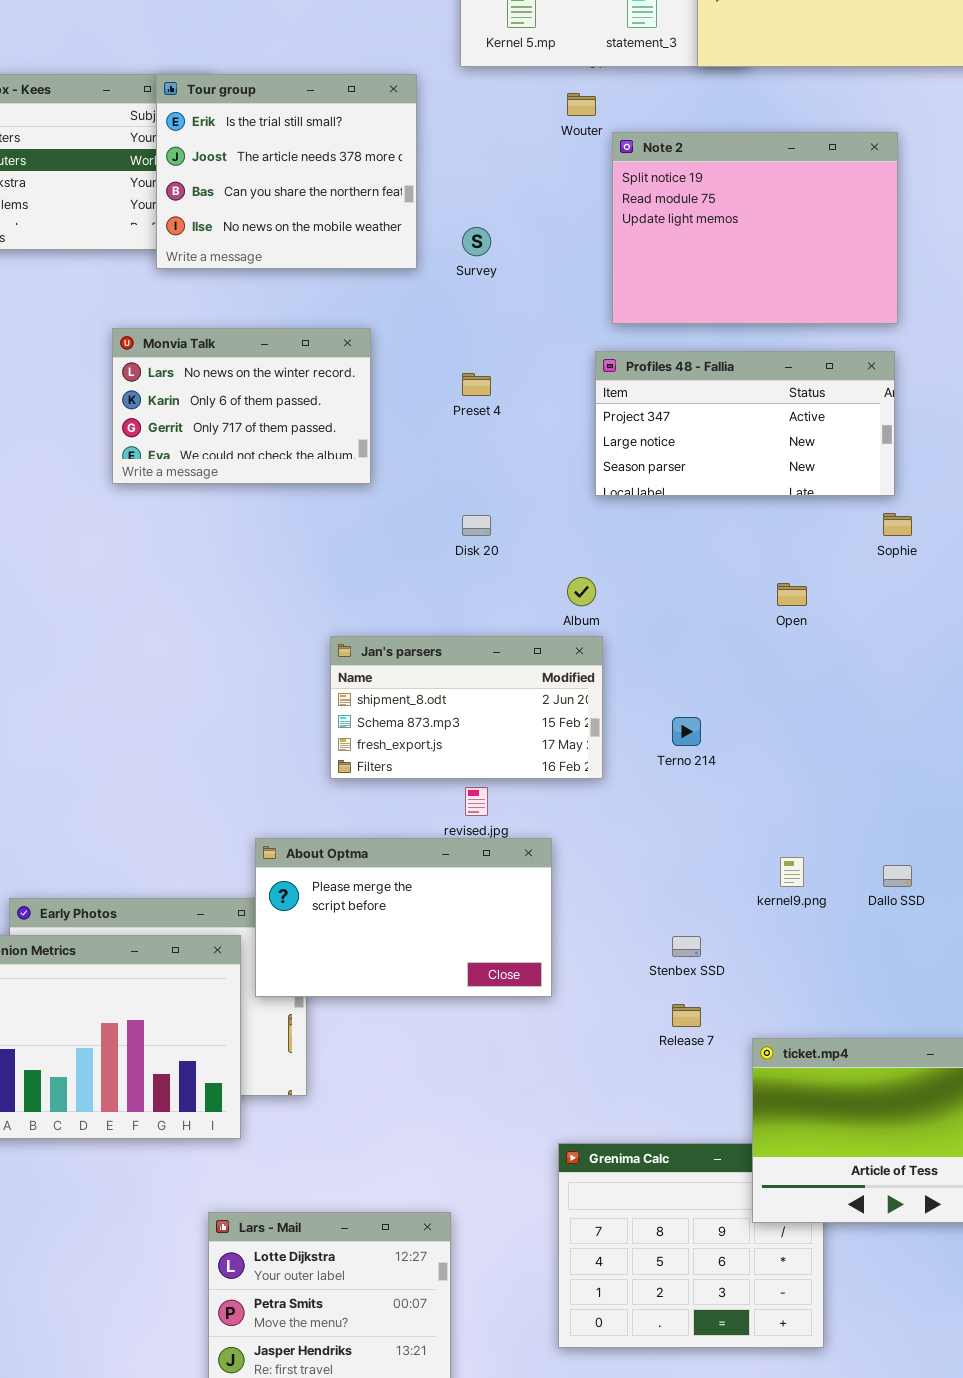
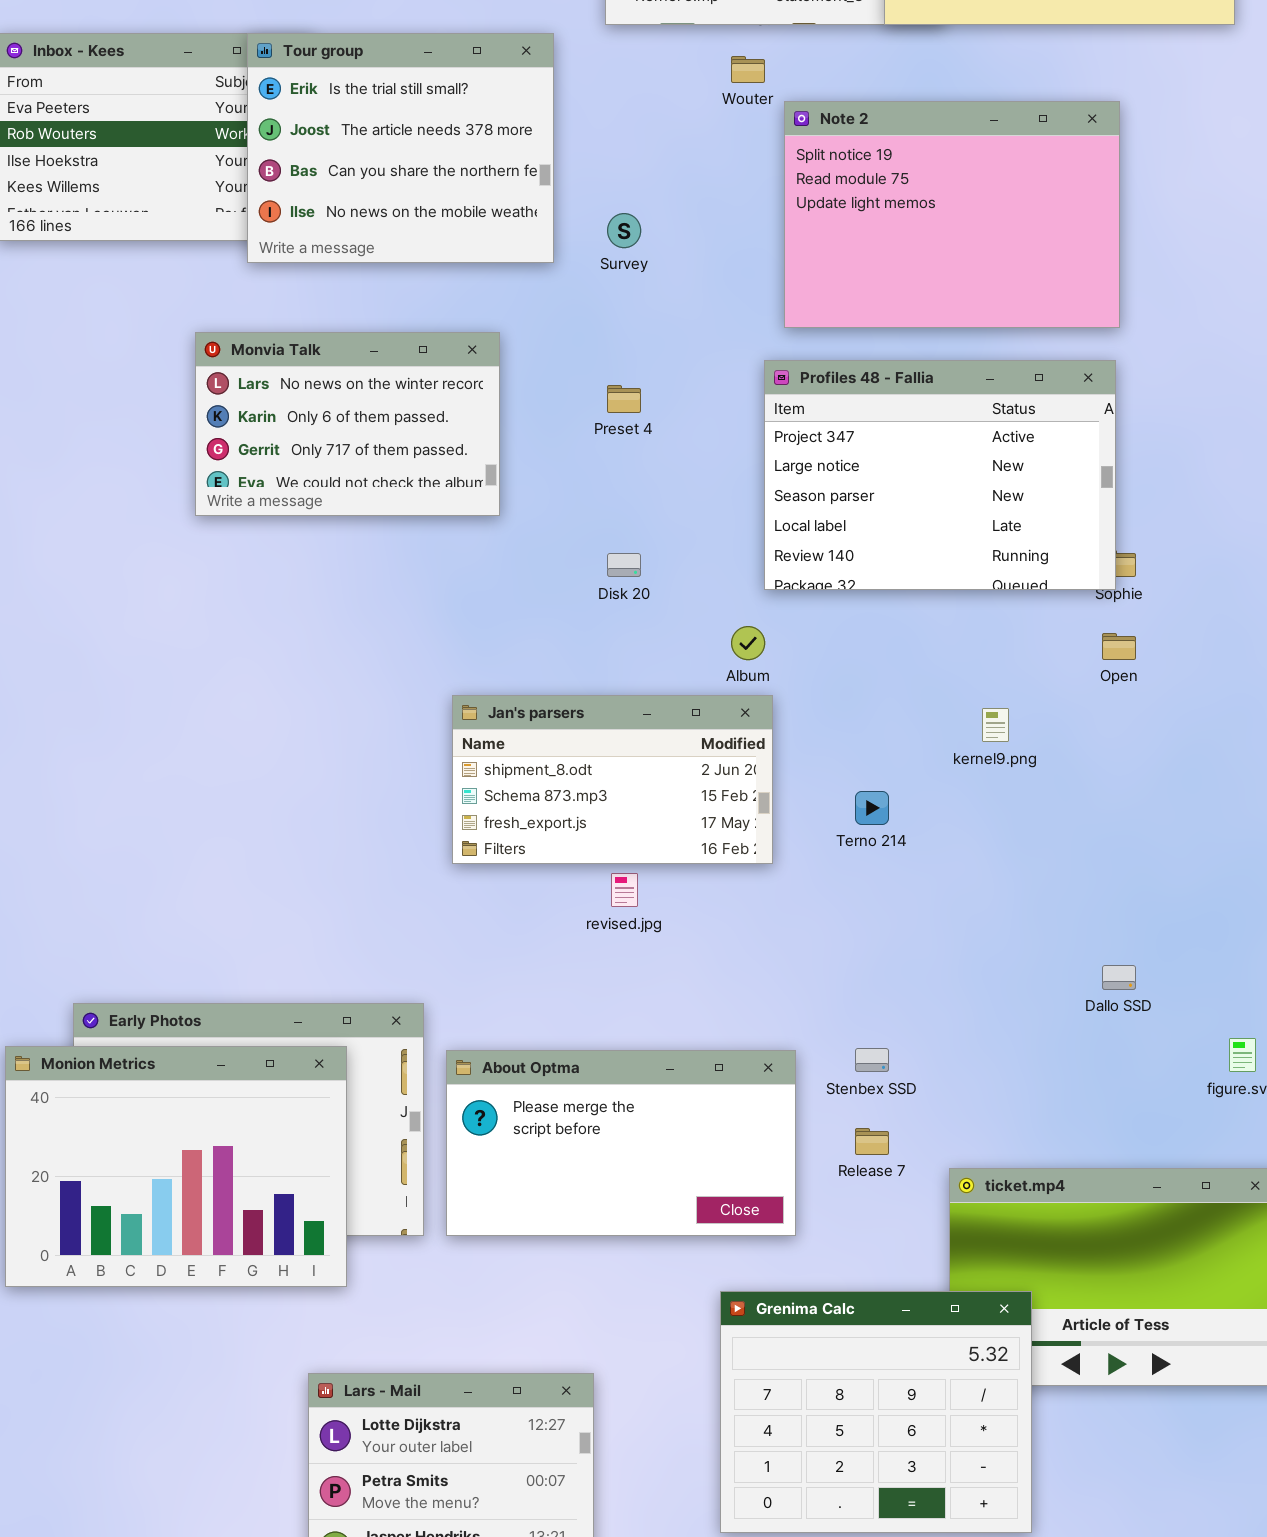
Profiles 48 - Fallia: [595,351,895,496] -> [764,360,1116,590], resized
Open: [777,583,807,606] -> [1102,633,1136,660], moved
About Optma: [255,838,552,997] -> [446,1050,796,1236], moved
kernel9.png: [780,857,804,887] -> [982,708,1009,742], moved
Grenima Calc: [558,1143,824,1348] -> [720,1291,1032,1533], raised

